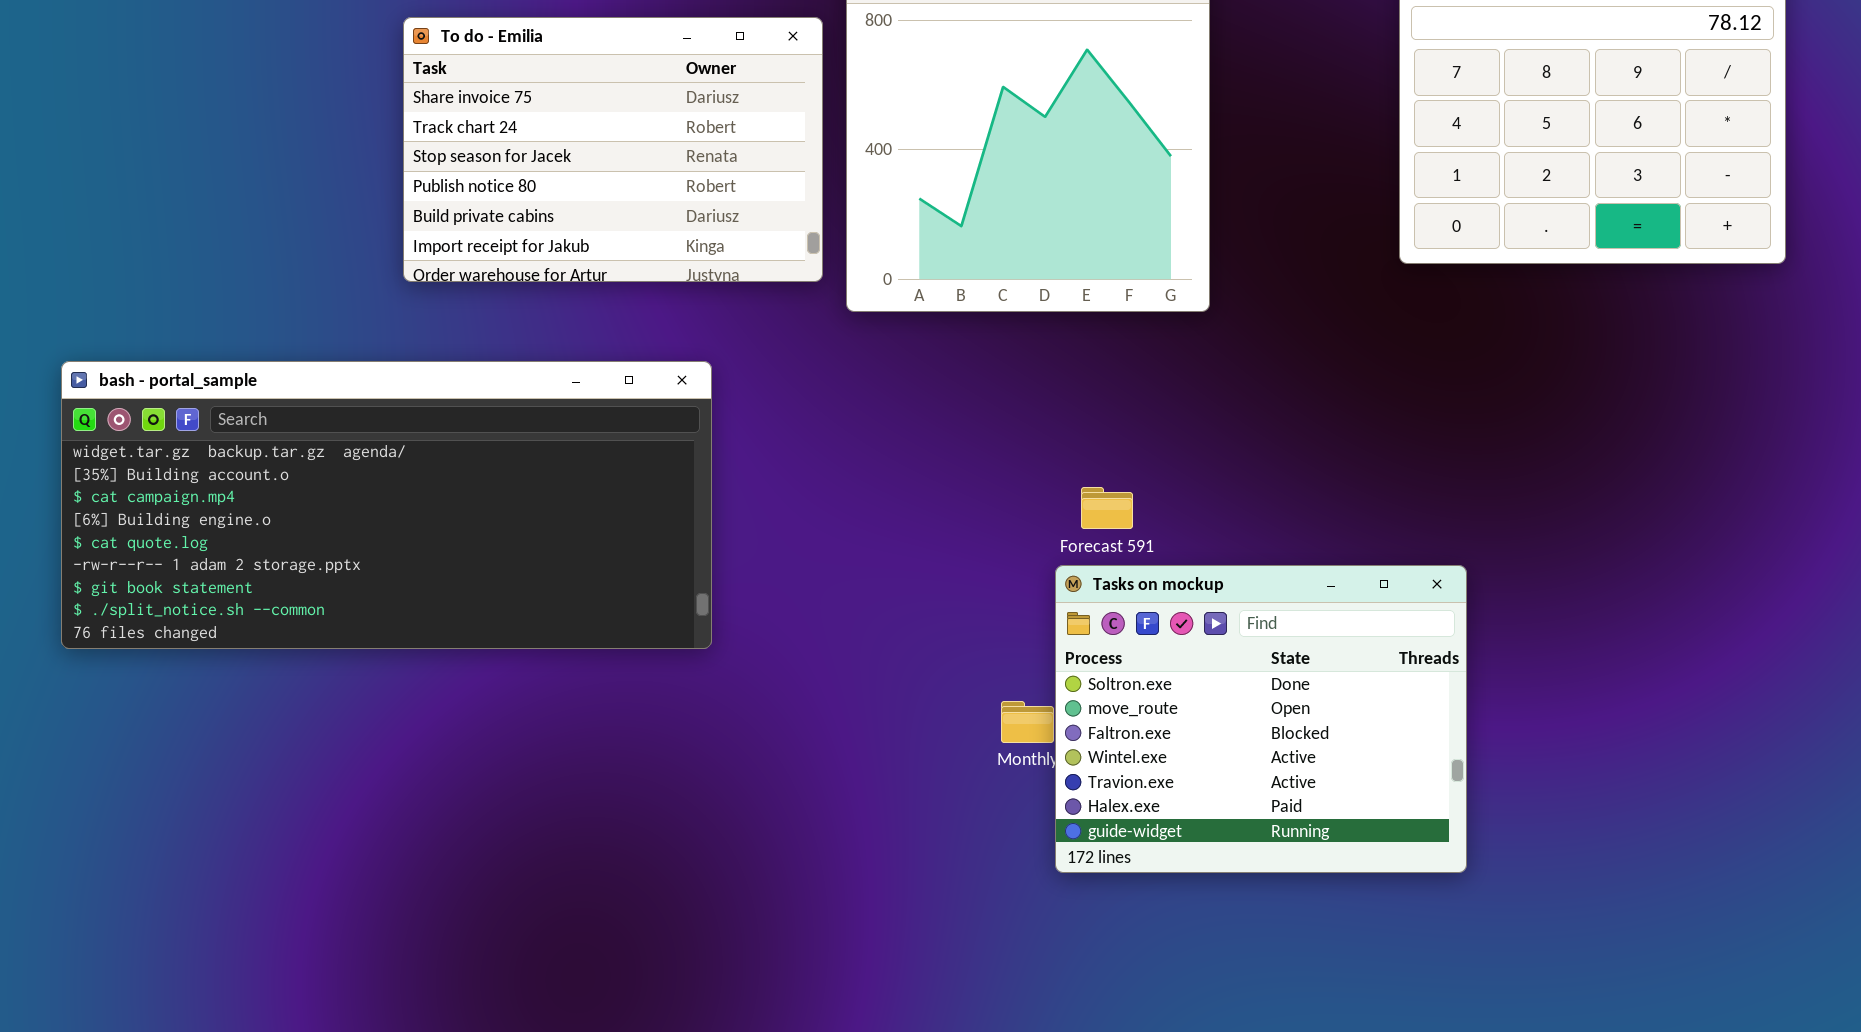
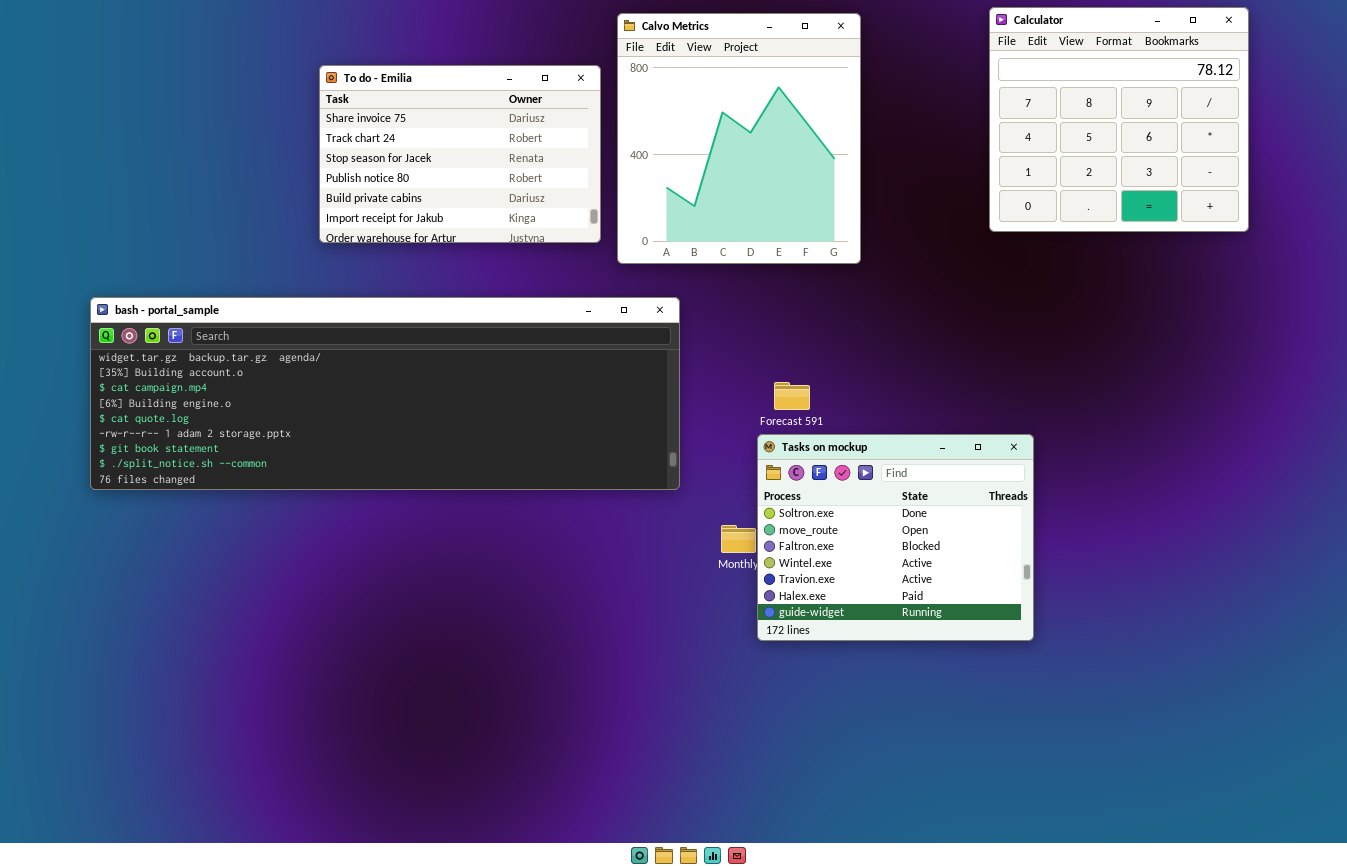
bash - portal_sample: [61,361,712,649] -> [90,297,680,490], resized

